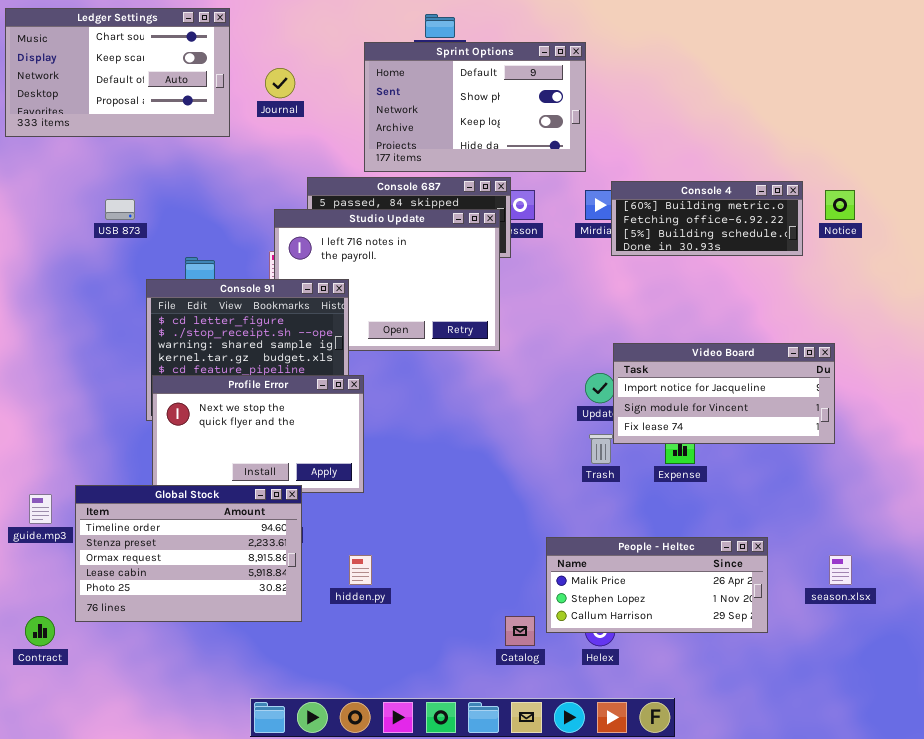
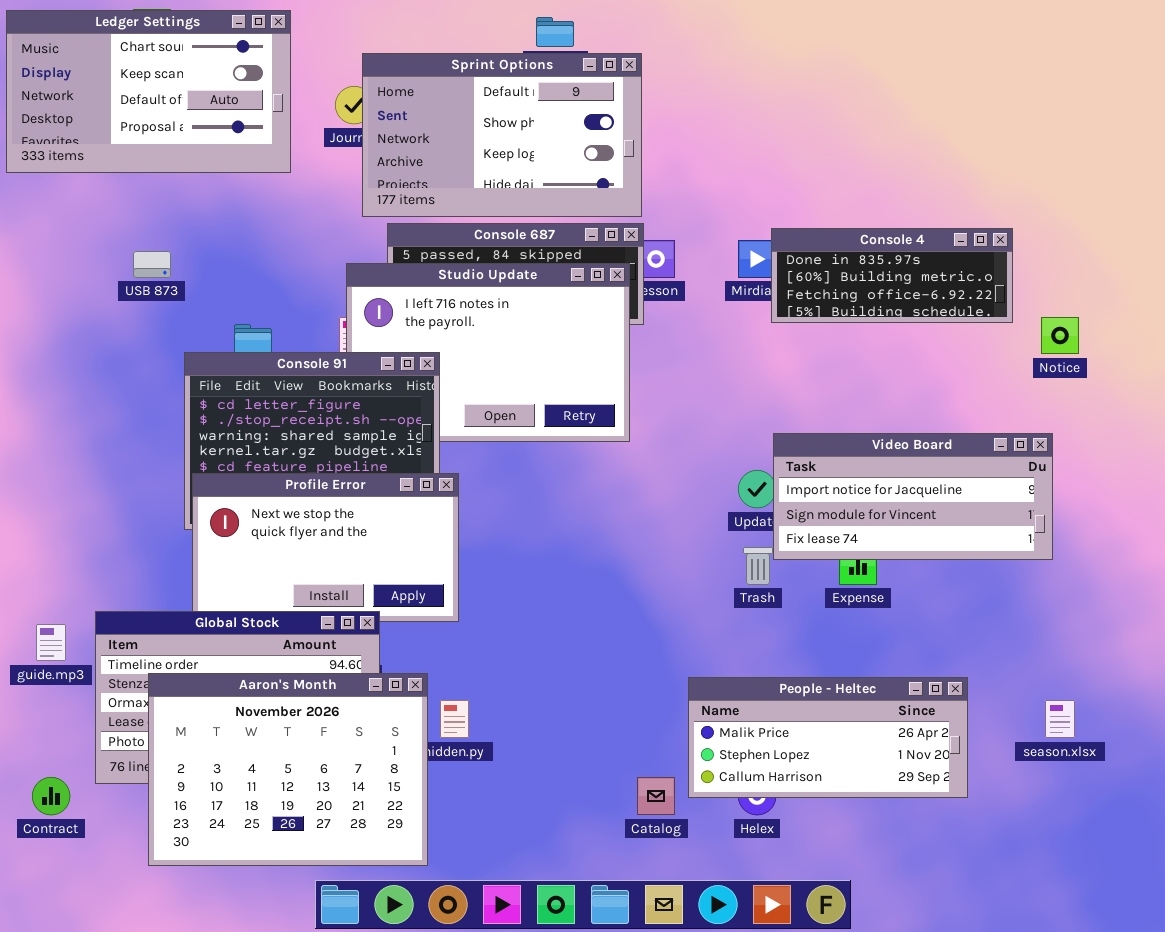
Sprint Options: [364,42,586,172] -> [362,53,642,217], moved
Console 4: [611,181,803,256] -> [771,228,1013,323], scrolled up 1 row
Notice: [825,190,855,220] -> [1041,317,1079,354], moved
Aaron's Month: none -> [148,673,428,866], opened

